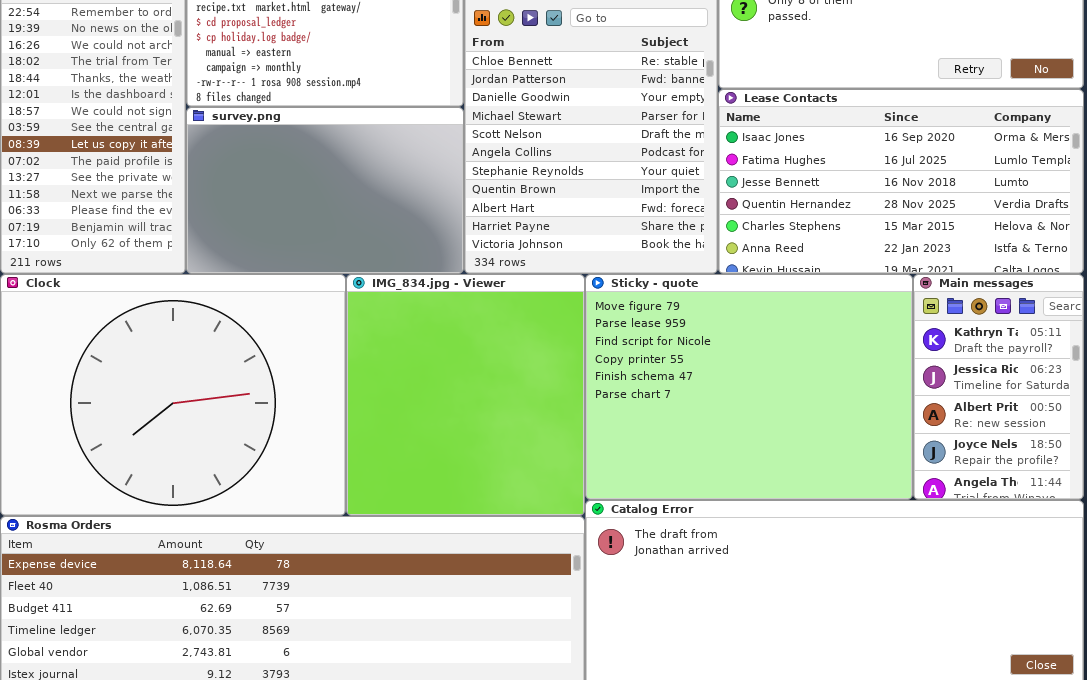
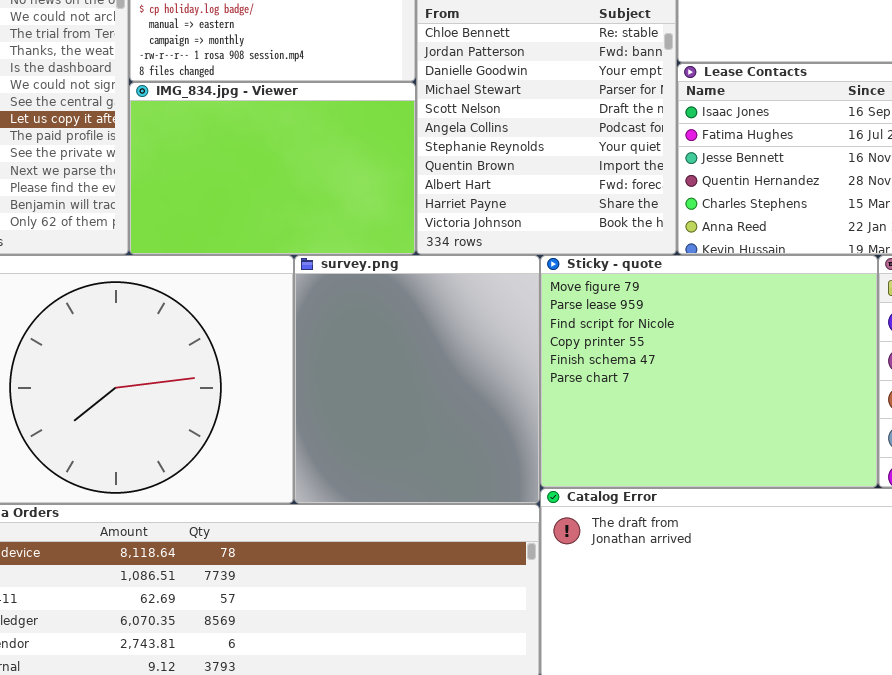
survey.png: [186,107,464,274] -> [294,255,540,504], moved, resized
IMG_834.jpg - Viewer: [346,274,585,516] -> [129,82,416,255], moved, resized

